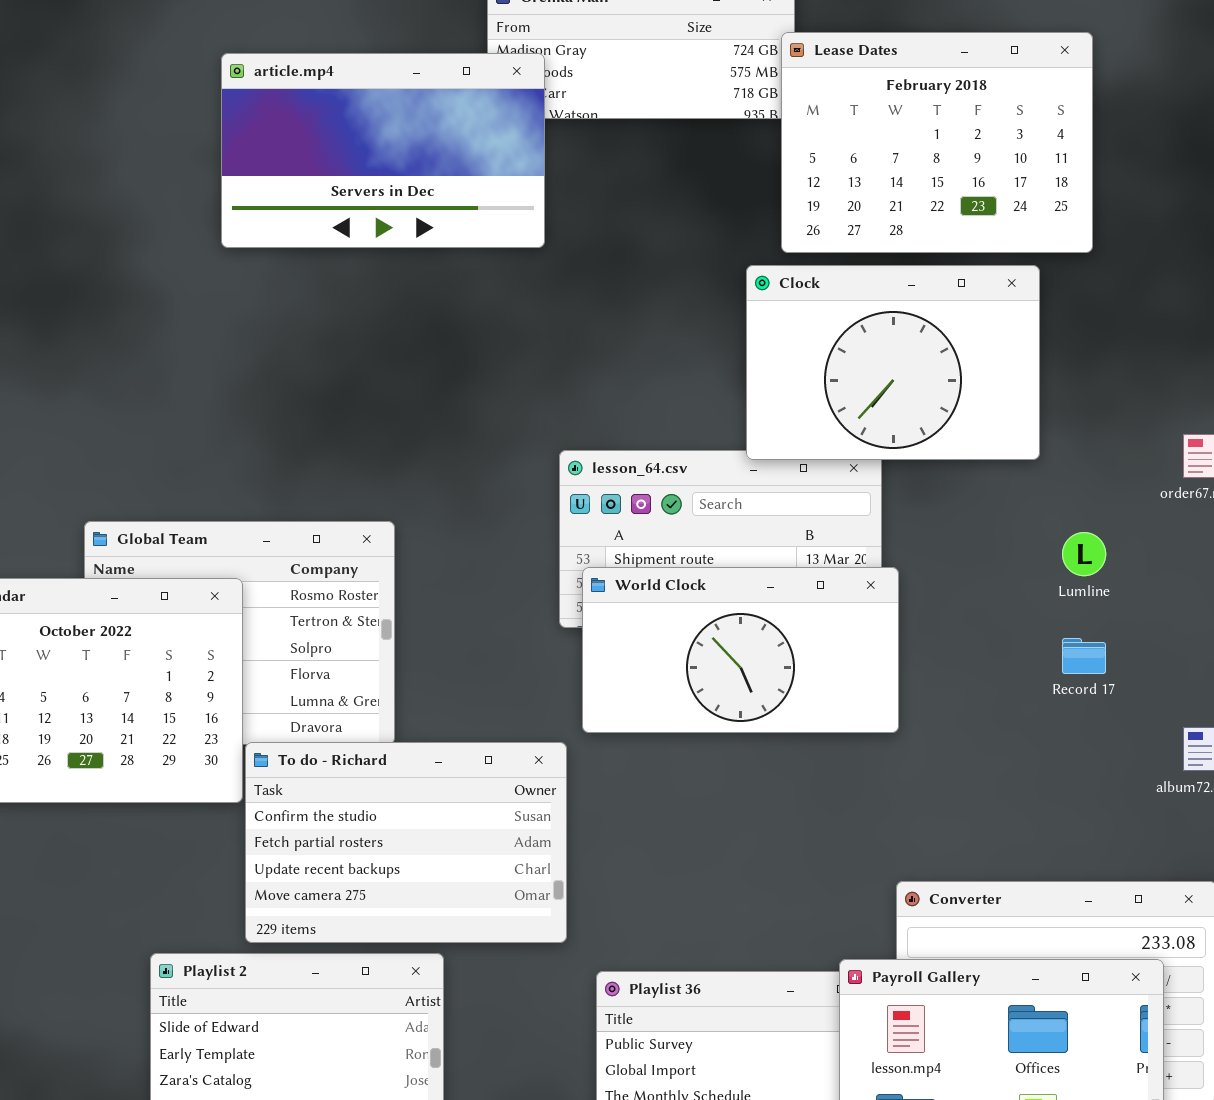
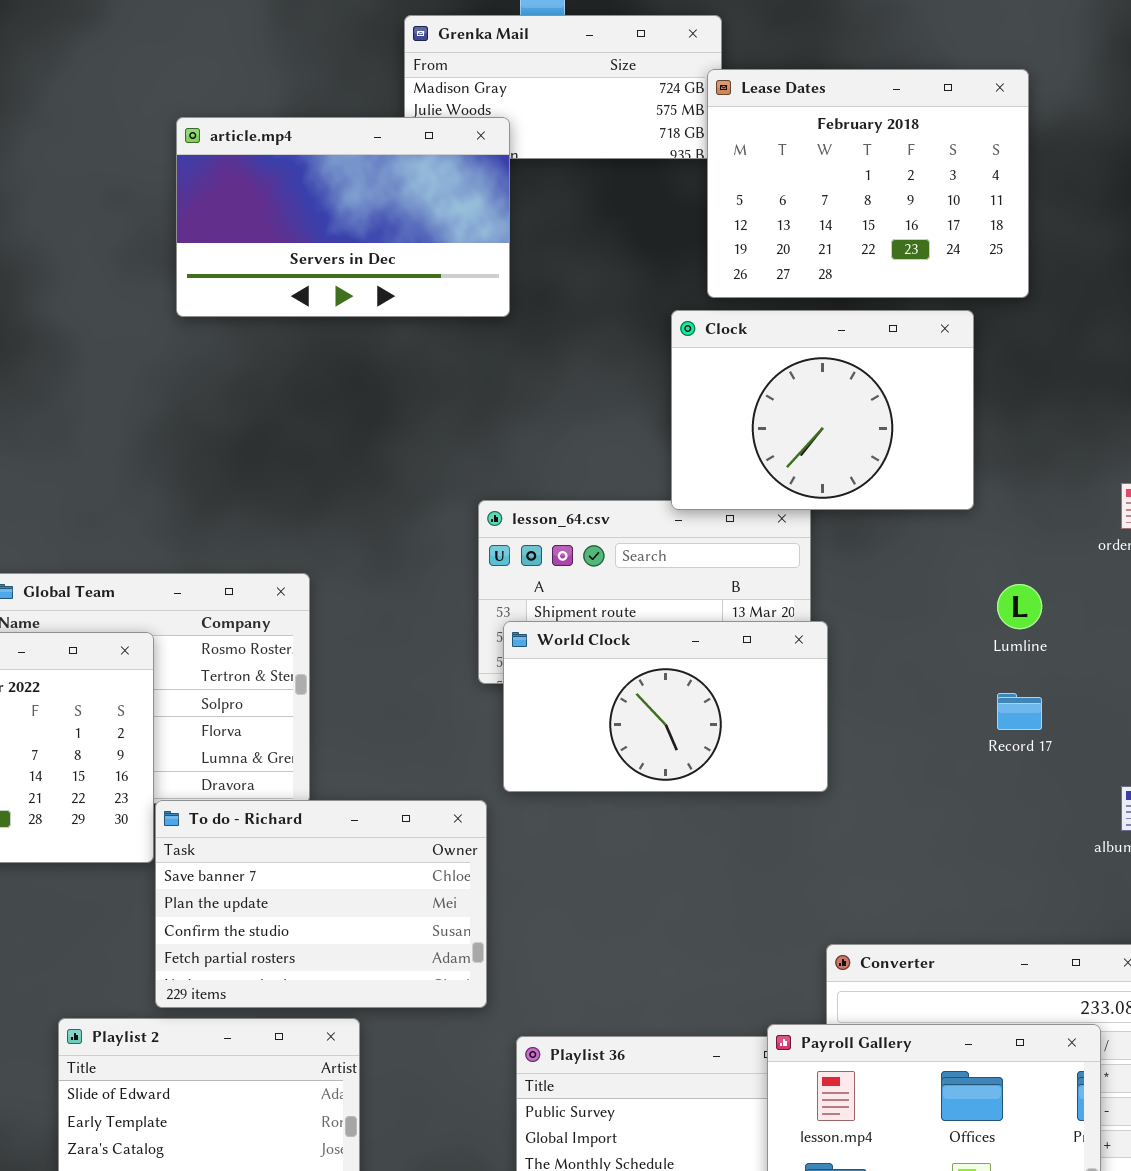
article.mp4: [221,53,545,248] -> [176,117,510,317], moved
To do - Richard: [245,742,567,943] -> [155,800,487,1008], scrolled up 2 rows

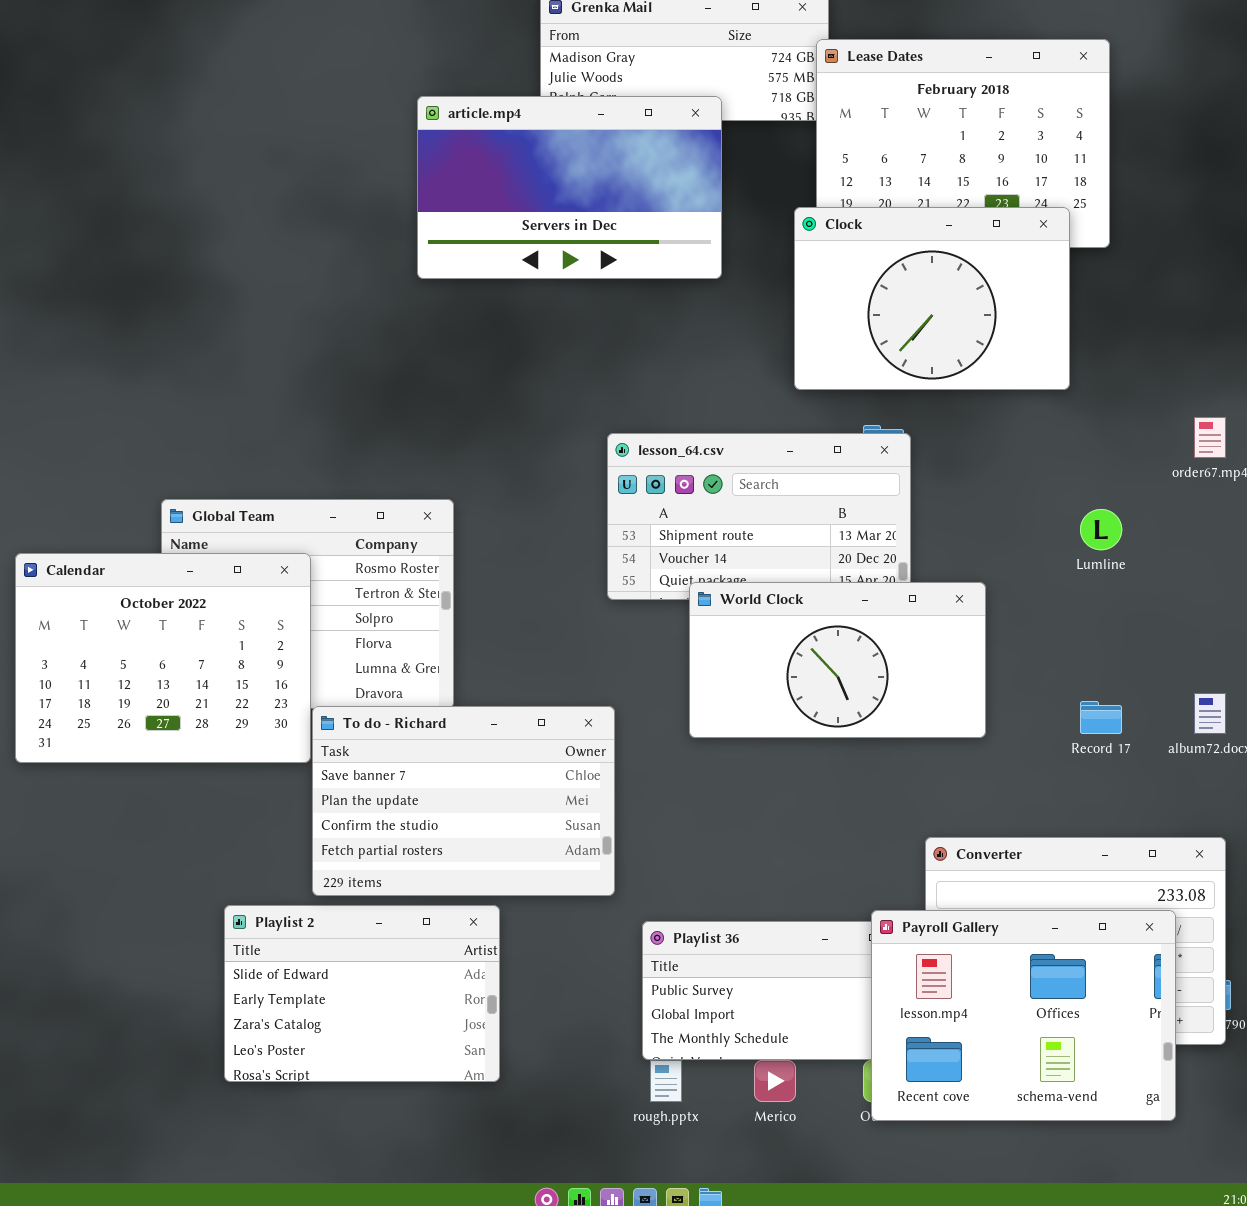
article.mp4: [176,117,510,317] -> [417,96,722,279], moved
Clock: [671,310,974,510] -> [794,207,1070,390], moved
World Clock: [503,621,828,792] -> [689,582,986,738], moved
Record 17: [997,693,1042,730] -> [1080,701,1122,734], moved

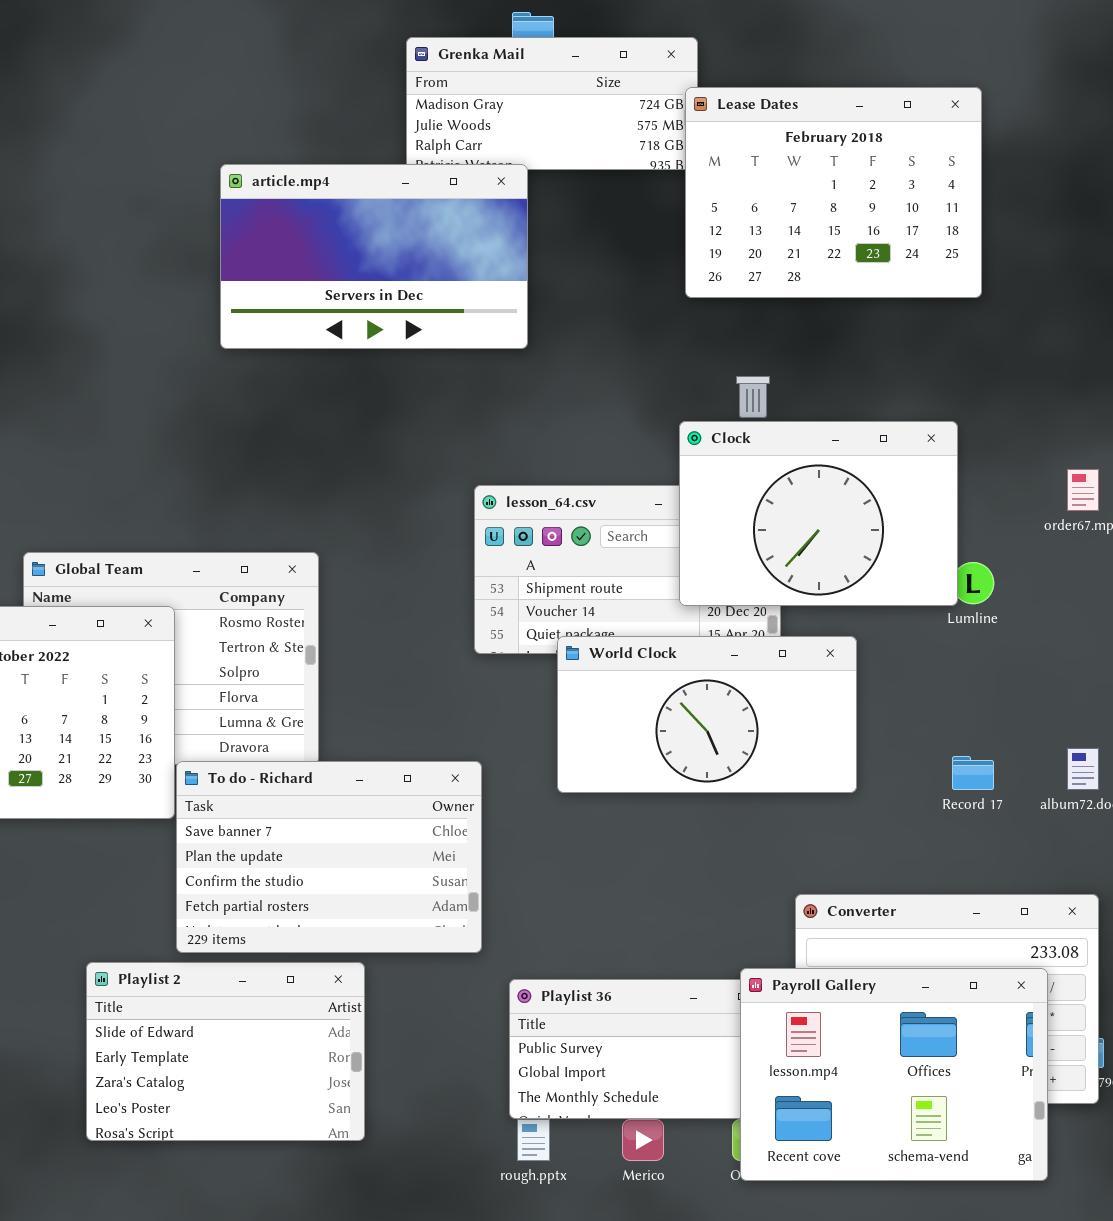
article.mp4: [417,96,722,279] -> [220,164,528,349], moved
Clock: [794,207,1070,390] -> [679,421,958,606], moved

